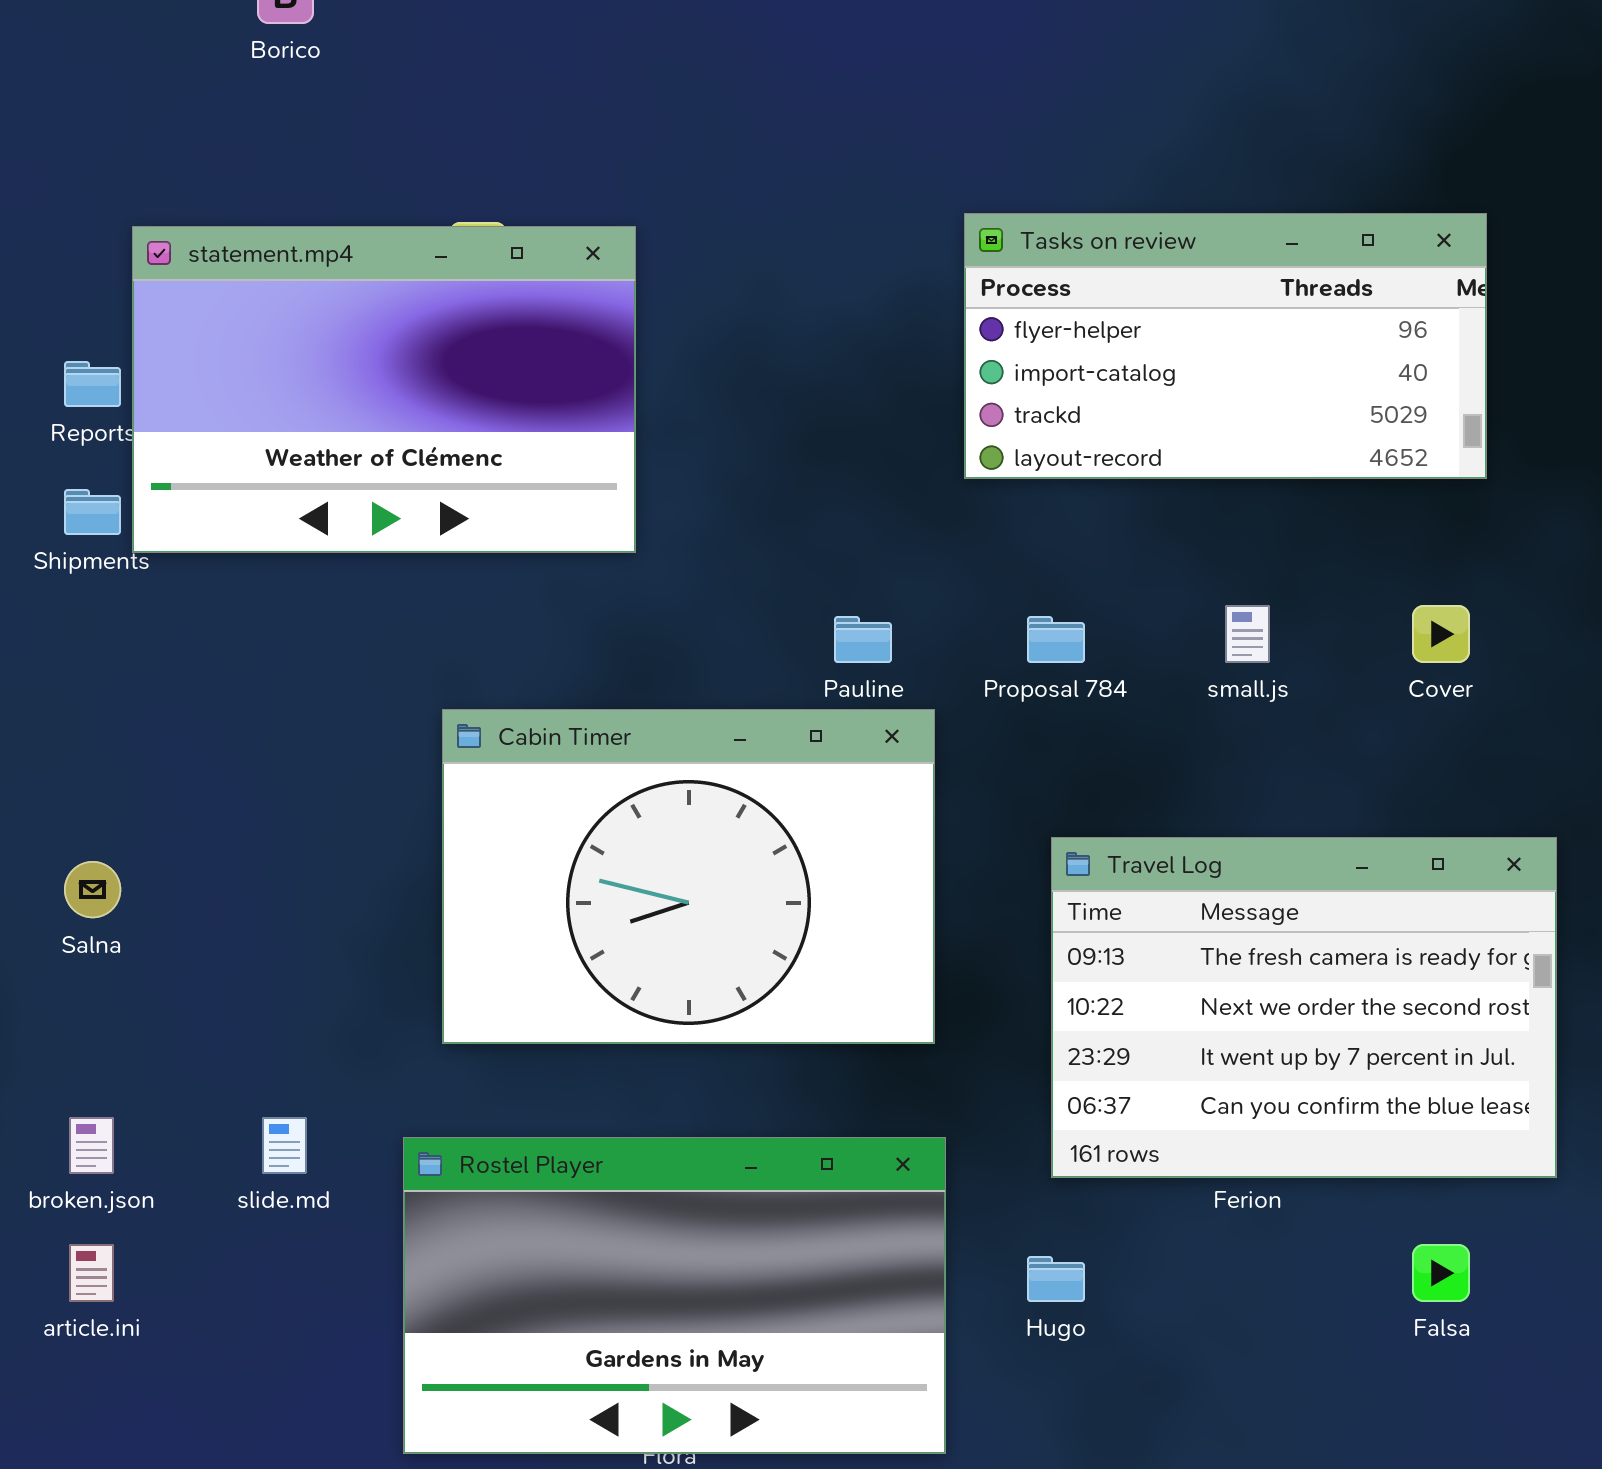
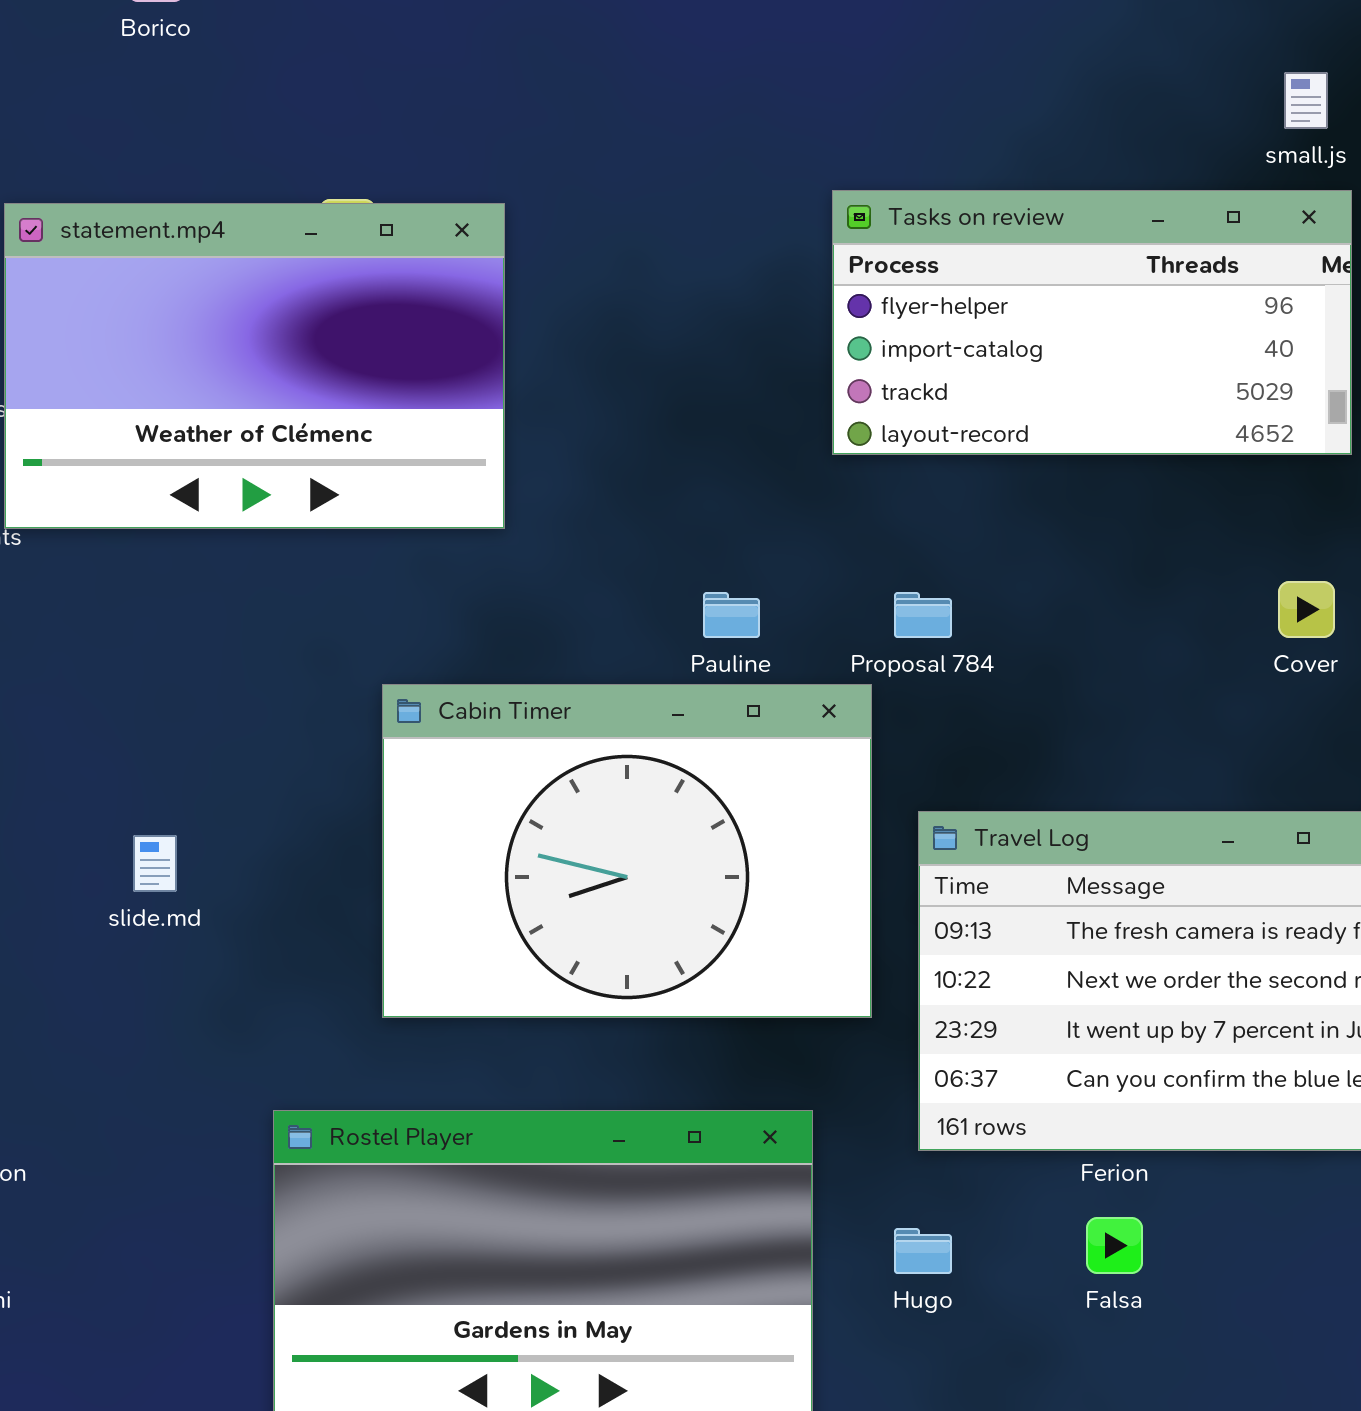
small.js: [1225,605,1270,663] -> [1284,72,1328,129], moved
Cabin Timer: [442,709,935,1044] -> [382,684,872,1018], moved
slide.md: [262,1117,307,1174] -> [133,835,177,892], moved
Falsa: [1412,1244,1470,1302] -> [1086,1217,1143,1274], moved

